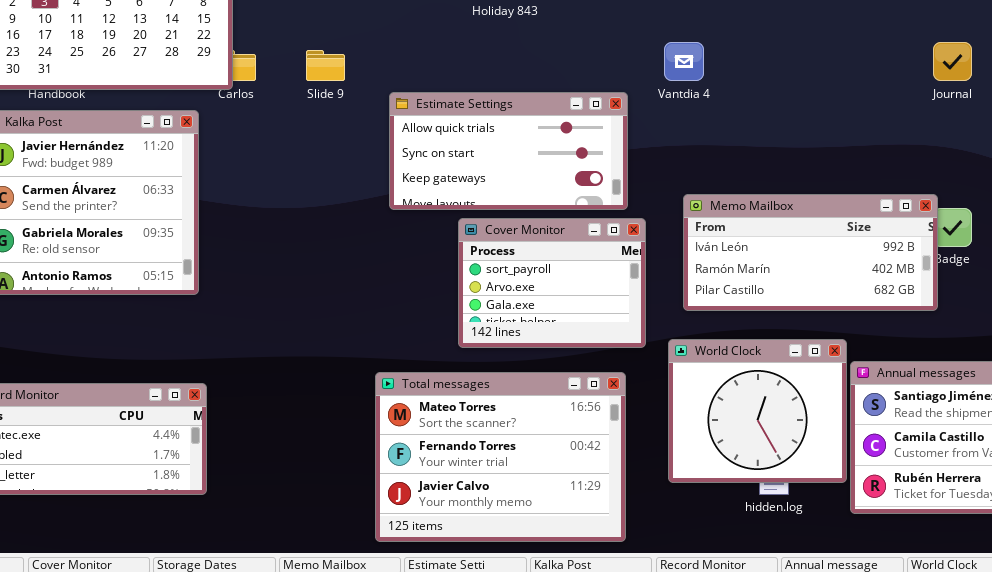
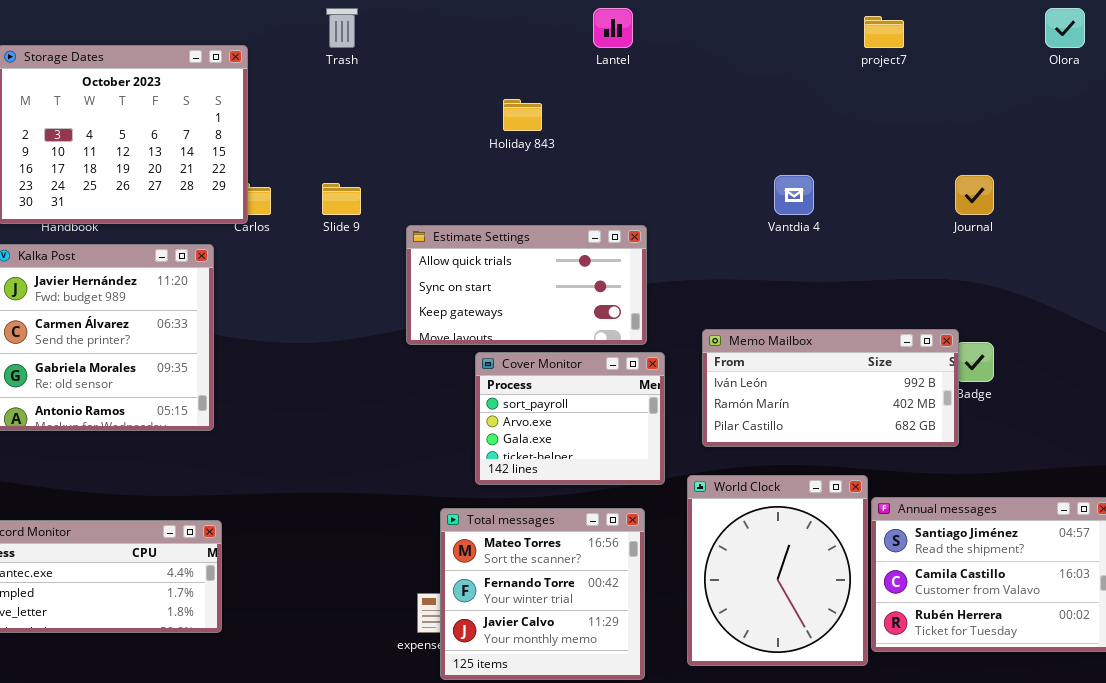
Vantdia 4: [664,42,704,81] -> [774,175,814,215], moved
World Clock: [668,339,847,483] -> [687,475,868,666], resized
Total messages: [375,372,626,542] -> [440,508,645,680], resized

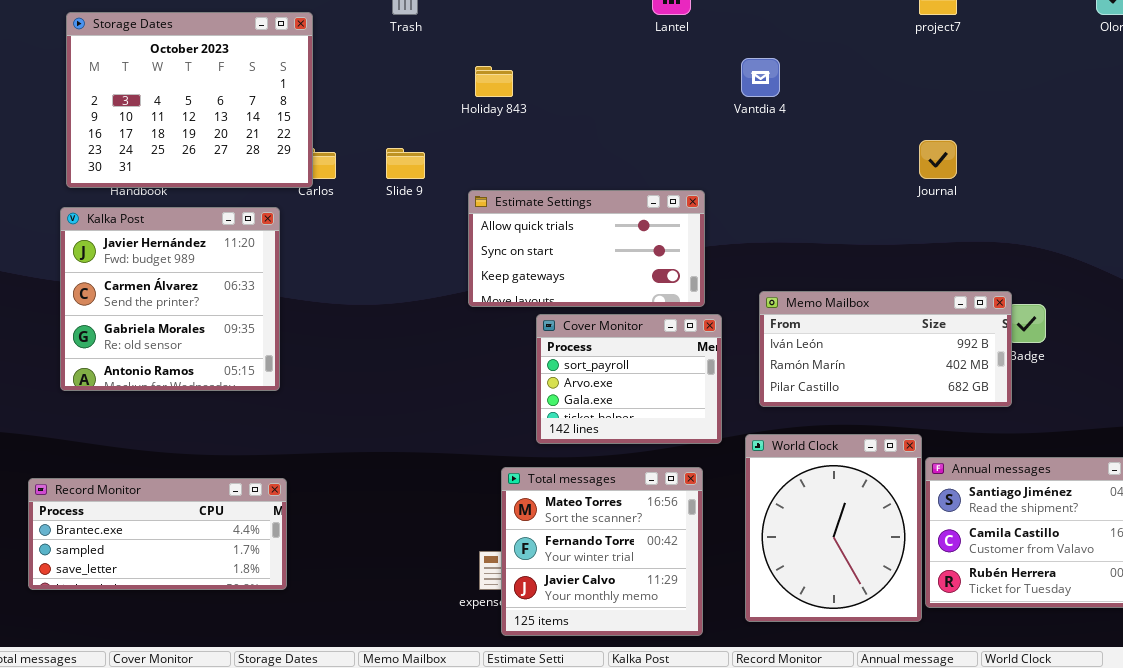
Holiday 843: [503,99,542,131] -> [475,66,513,97], moved
Vantdia 4: [774,175,814,215] -> [741,58,780,97], moved
Journal: [955,175,994,215] -> [919,140,957,179], moved

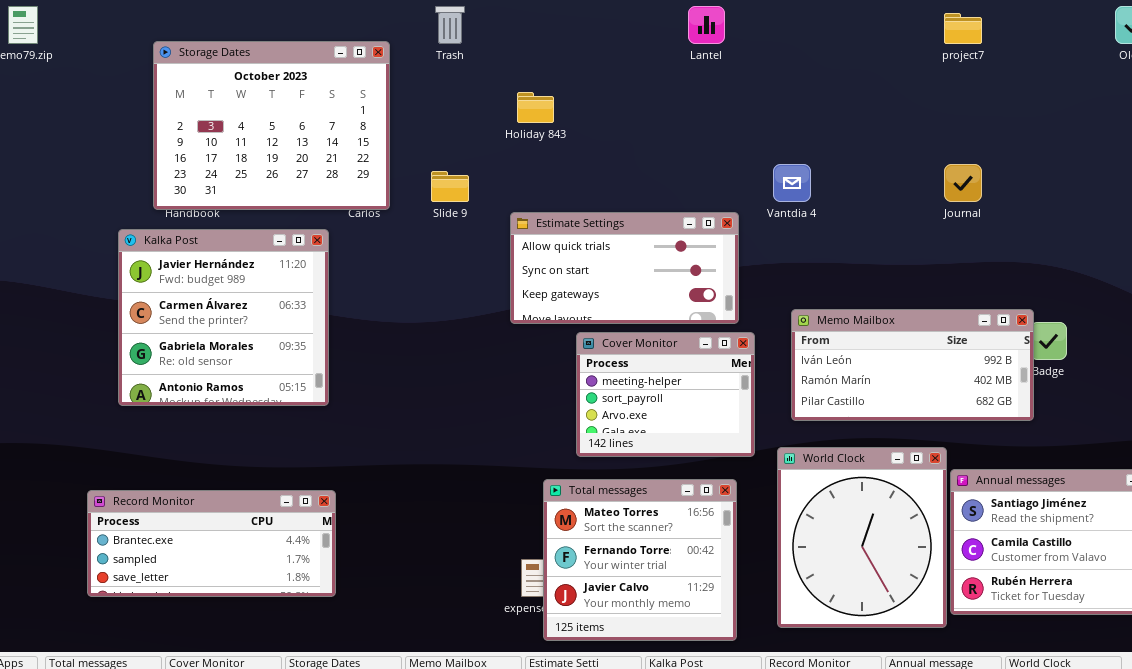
Storage Dates: [66,12,313,188] -> [153,41,390,210], moved
Vantdia 4: [741,58,780,97] -> [773,164,811,202], moved
Cover Monitor: [536,314,722,444] -> [576,332,755,457], scrolled up 1 row

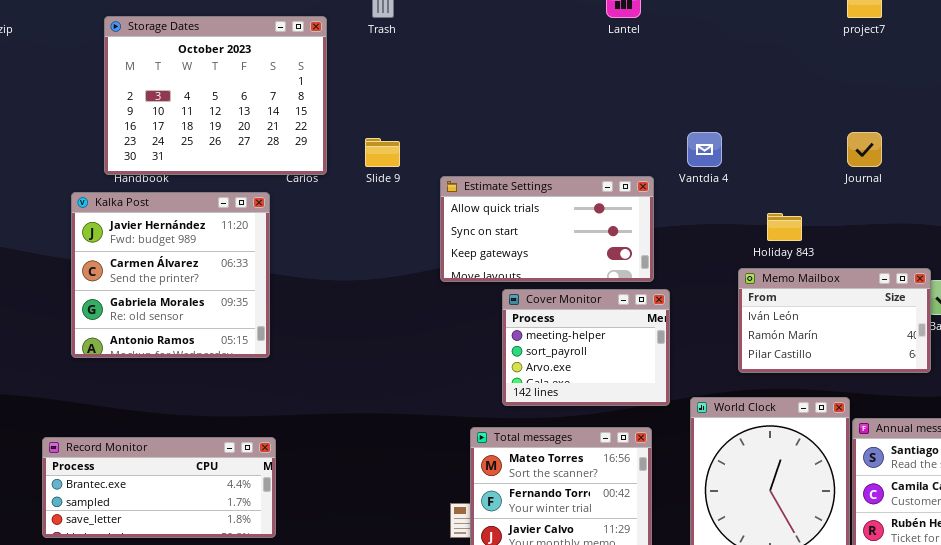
Holiday 843: [517,92,554,123] -> [767,213,802,241], moved
Memo Mailbox: [791,309,1034,421] -> [738,268,931,373], resized

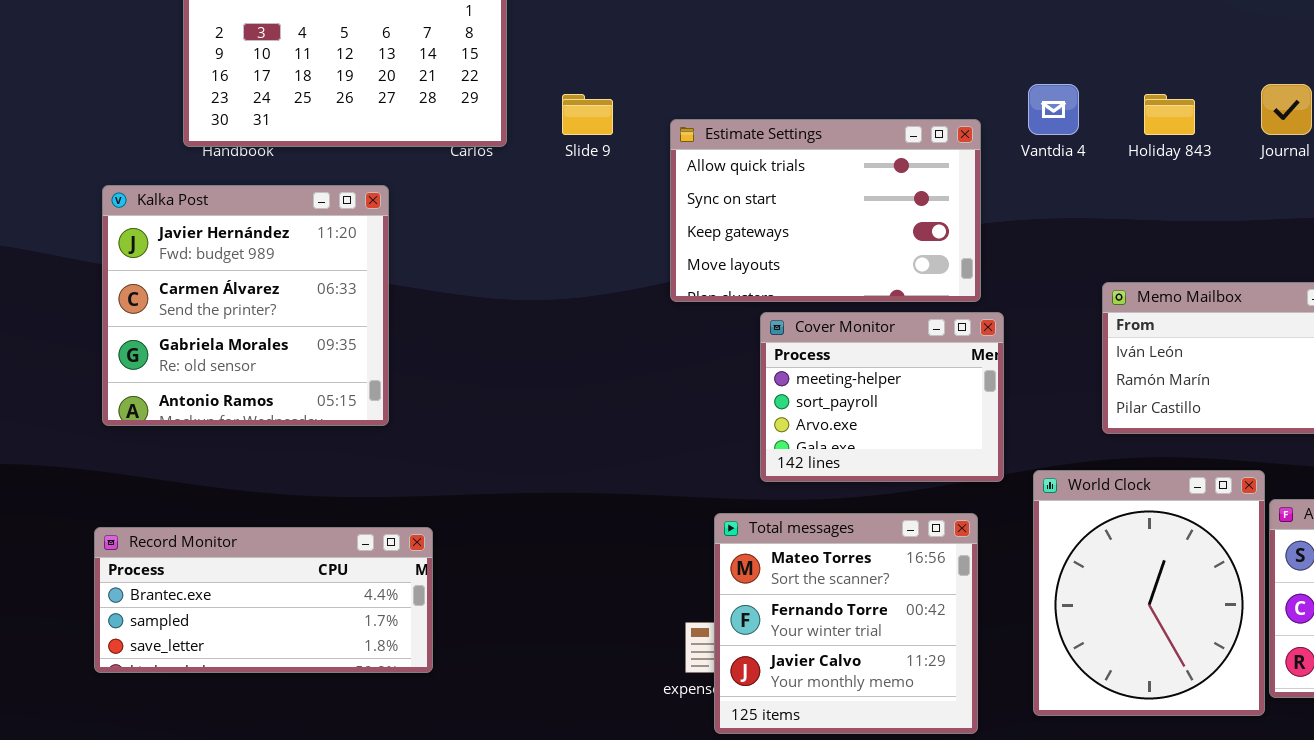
Estimate Settings: [440,176,654,282] -> [670,119,981,302], resized
Kalka Post: [71,192,270,358] -> [102,185,389,426], moved
Holiday 843: [767,213,802,241] -> [1144,94,1195,135], moved

